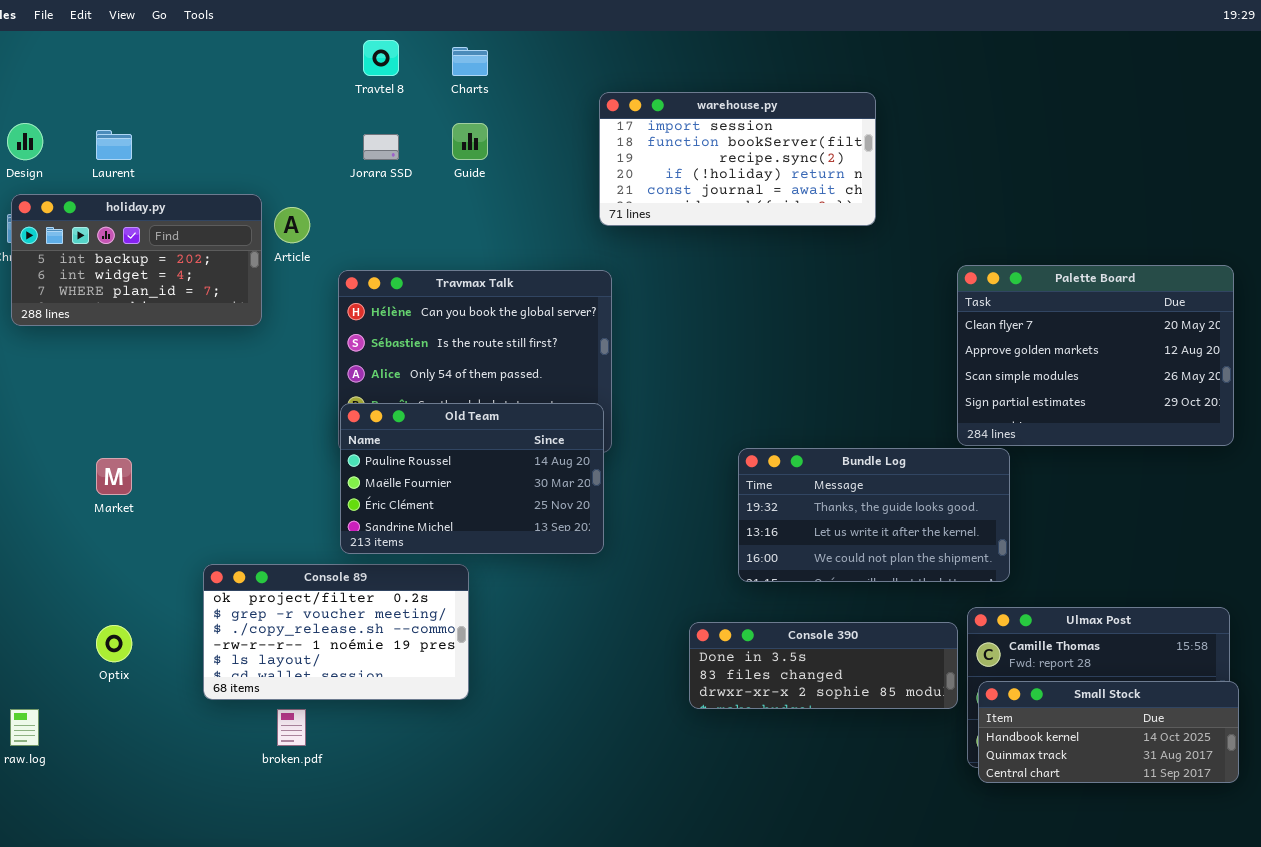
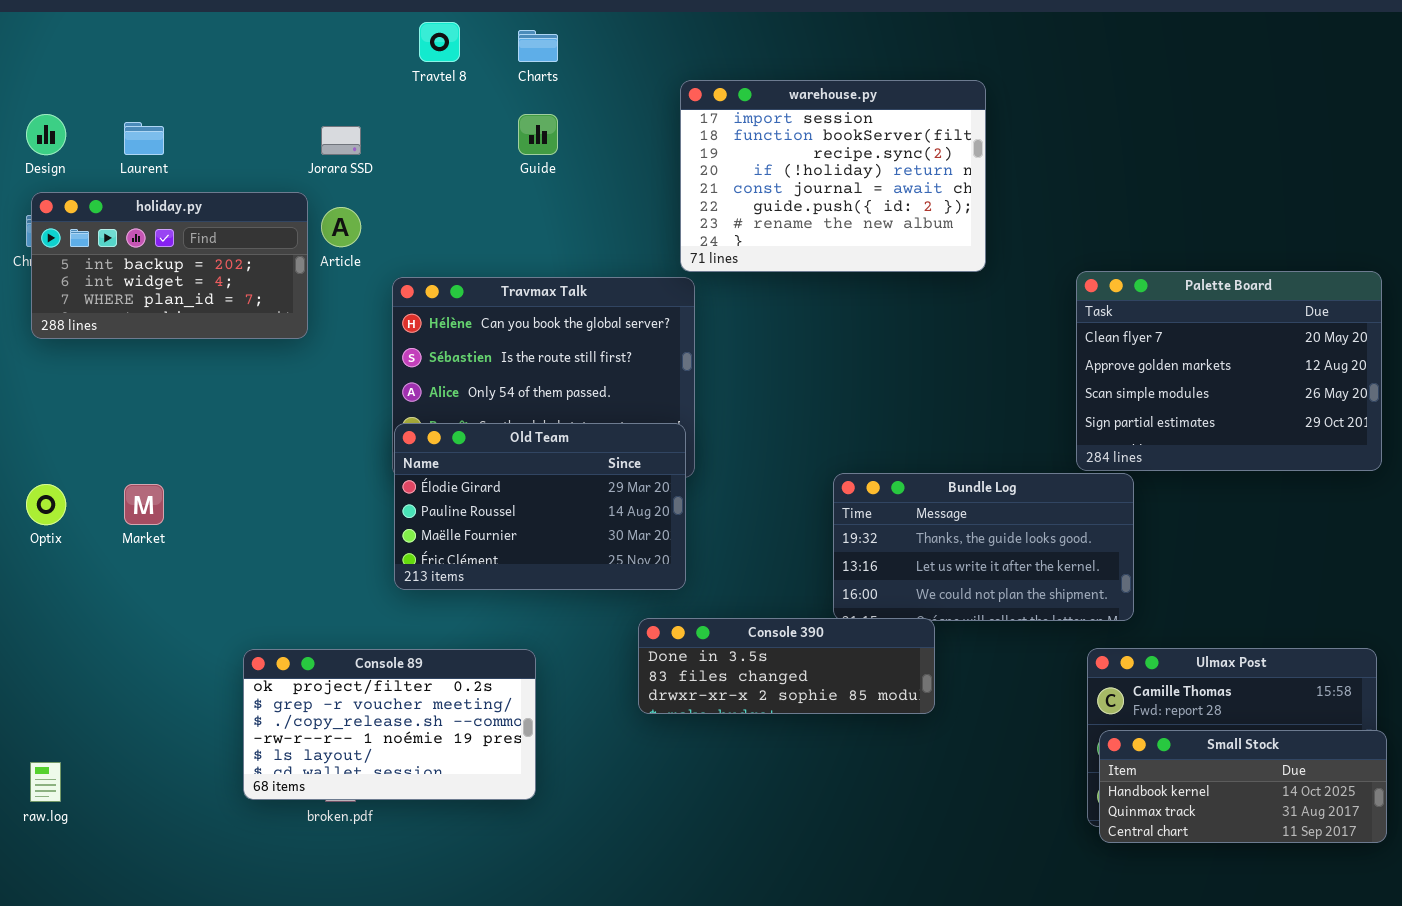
warehouse.py: [599,92,876,226] -> [680,80,986,272], resized
Jorara SSD: [363,134,399,160] -> [321,126,361,155], moved
Old Team: [340,403,604,554] -> [394,423,686,590], scrolled up 1 row
Console 89: [203,564,469,700] -> [243,649,536,800], moved
Console 390: [689,622,958,709] -> [638,618,935,714], moved
Optix: [96,625,132,662] -> [26,484,66,525], moved

